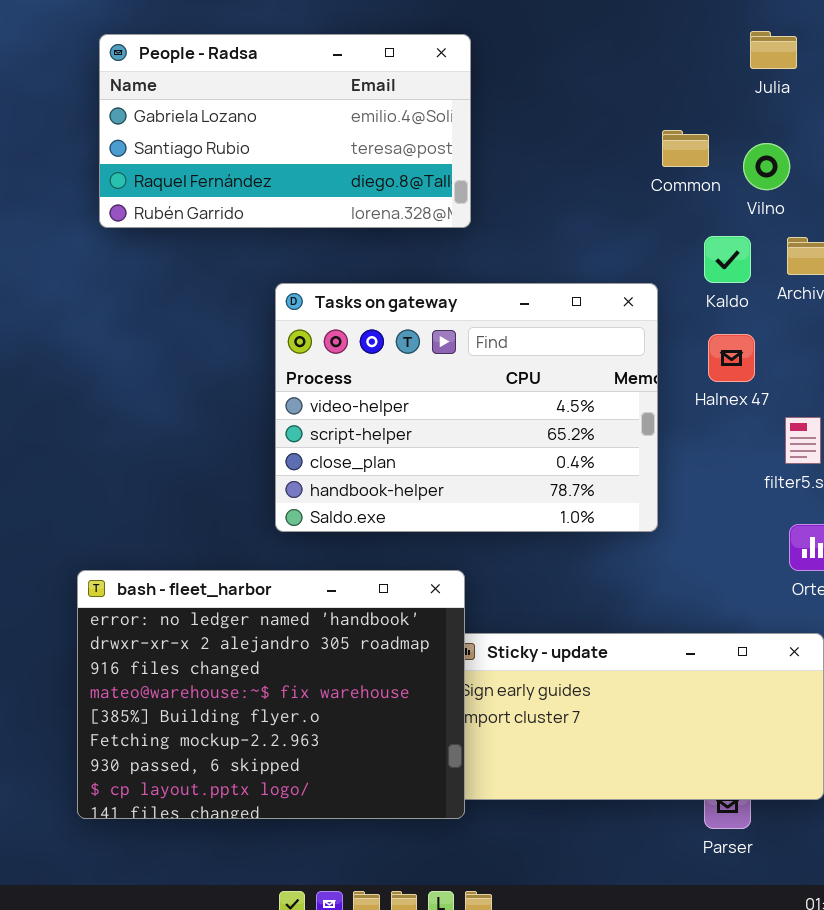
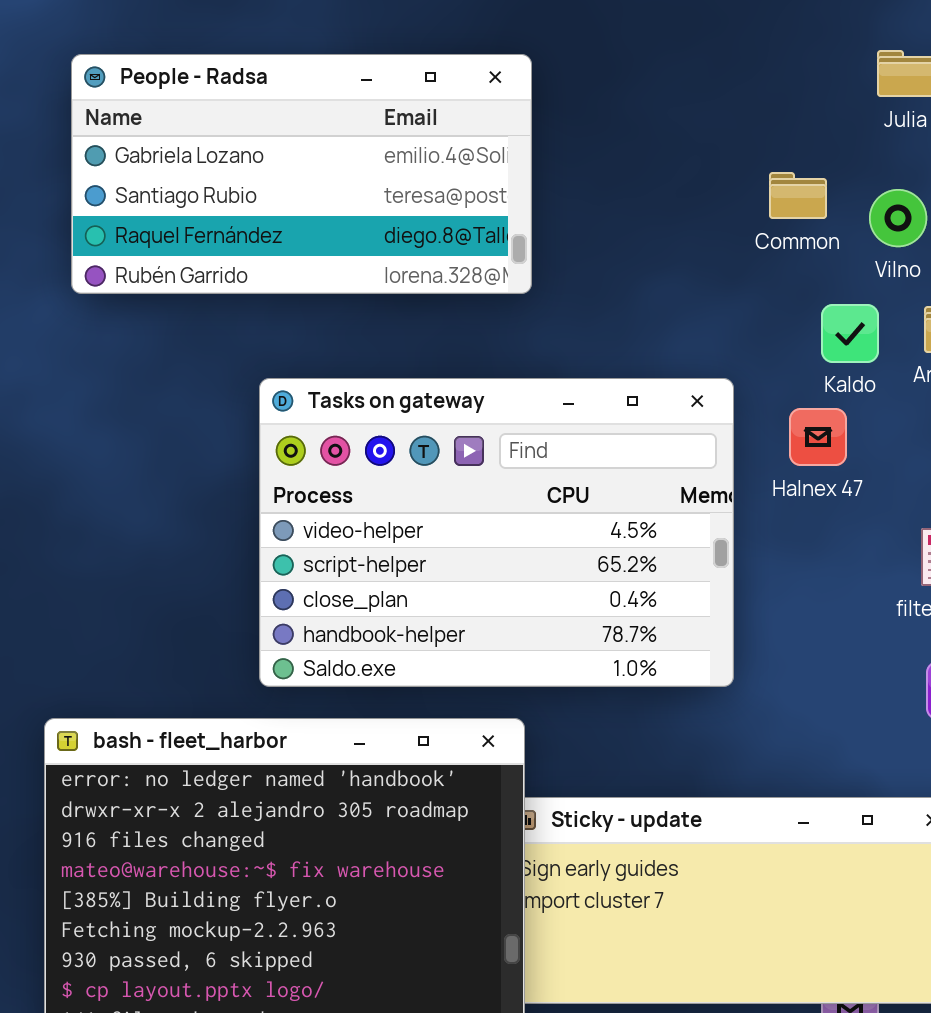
Tasks on gateway: [275,283,658,532] -> [259,378,734,687], moved
Halnex 47: [708,334,755,382] -> [789,408,847,466], moved

